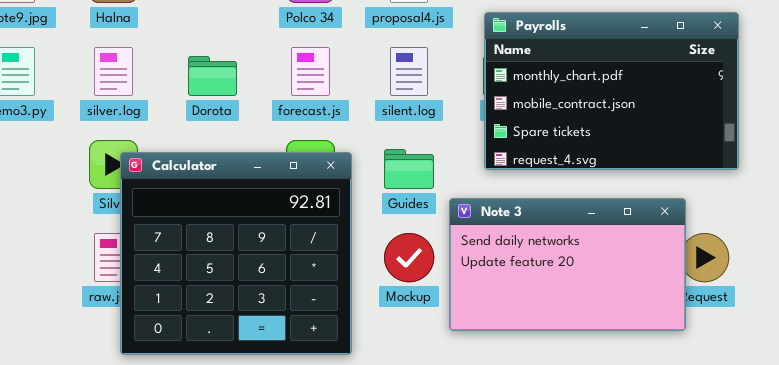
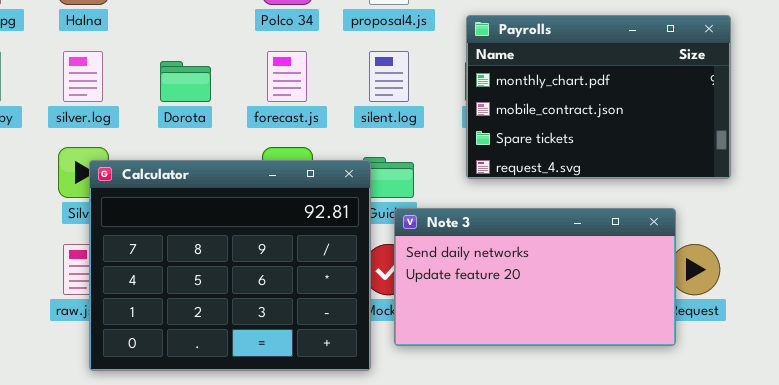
Calculator: [120,152,352,355] -> [89,160,371,371], resized
Note 3: [449,198,686,331] -> [394,208,676,346], resized

